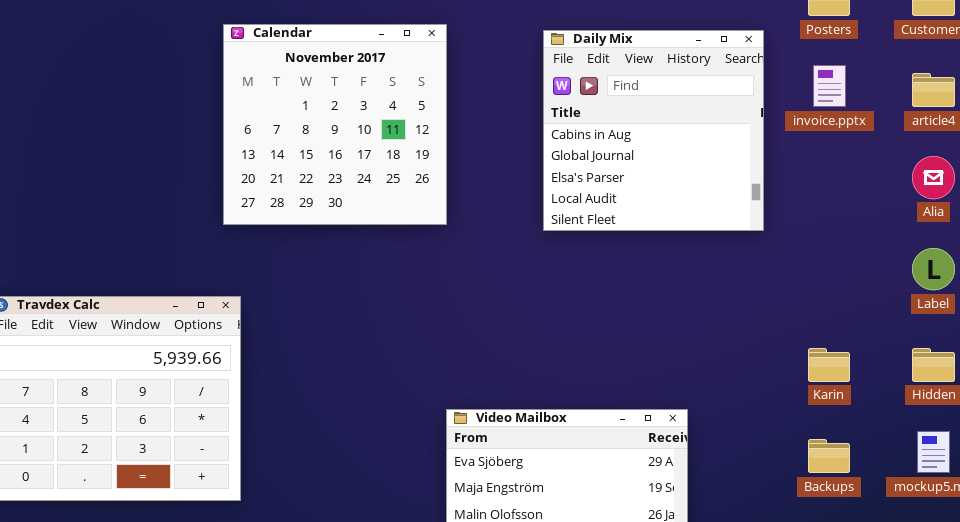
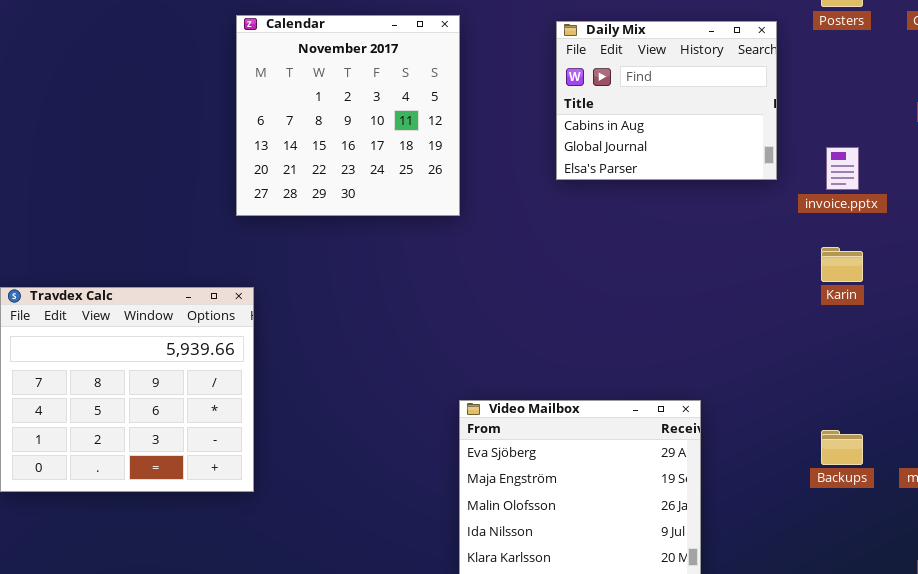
Daily Mix: [543,30,764,231] -> [556,21,777,180], resized
invoice.pptx: [813,65,846,107] -> [826,147,859,190], moved
Karin: [808,348,850,382] -> [821,247,863,282], moved

